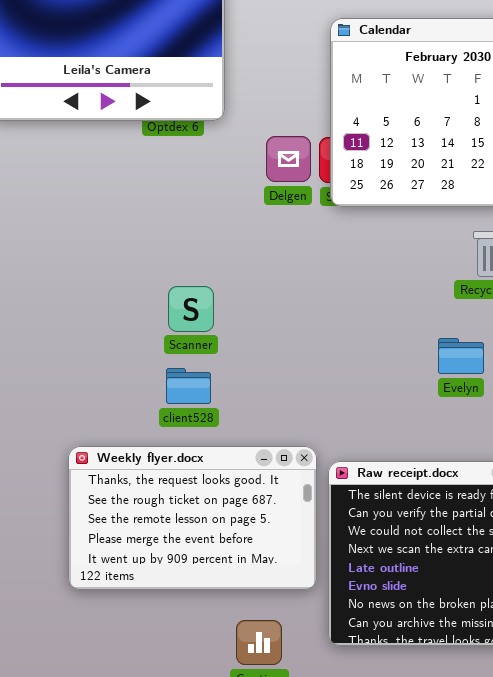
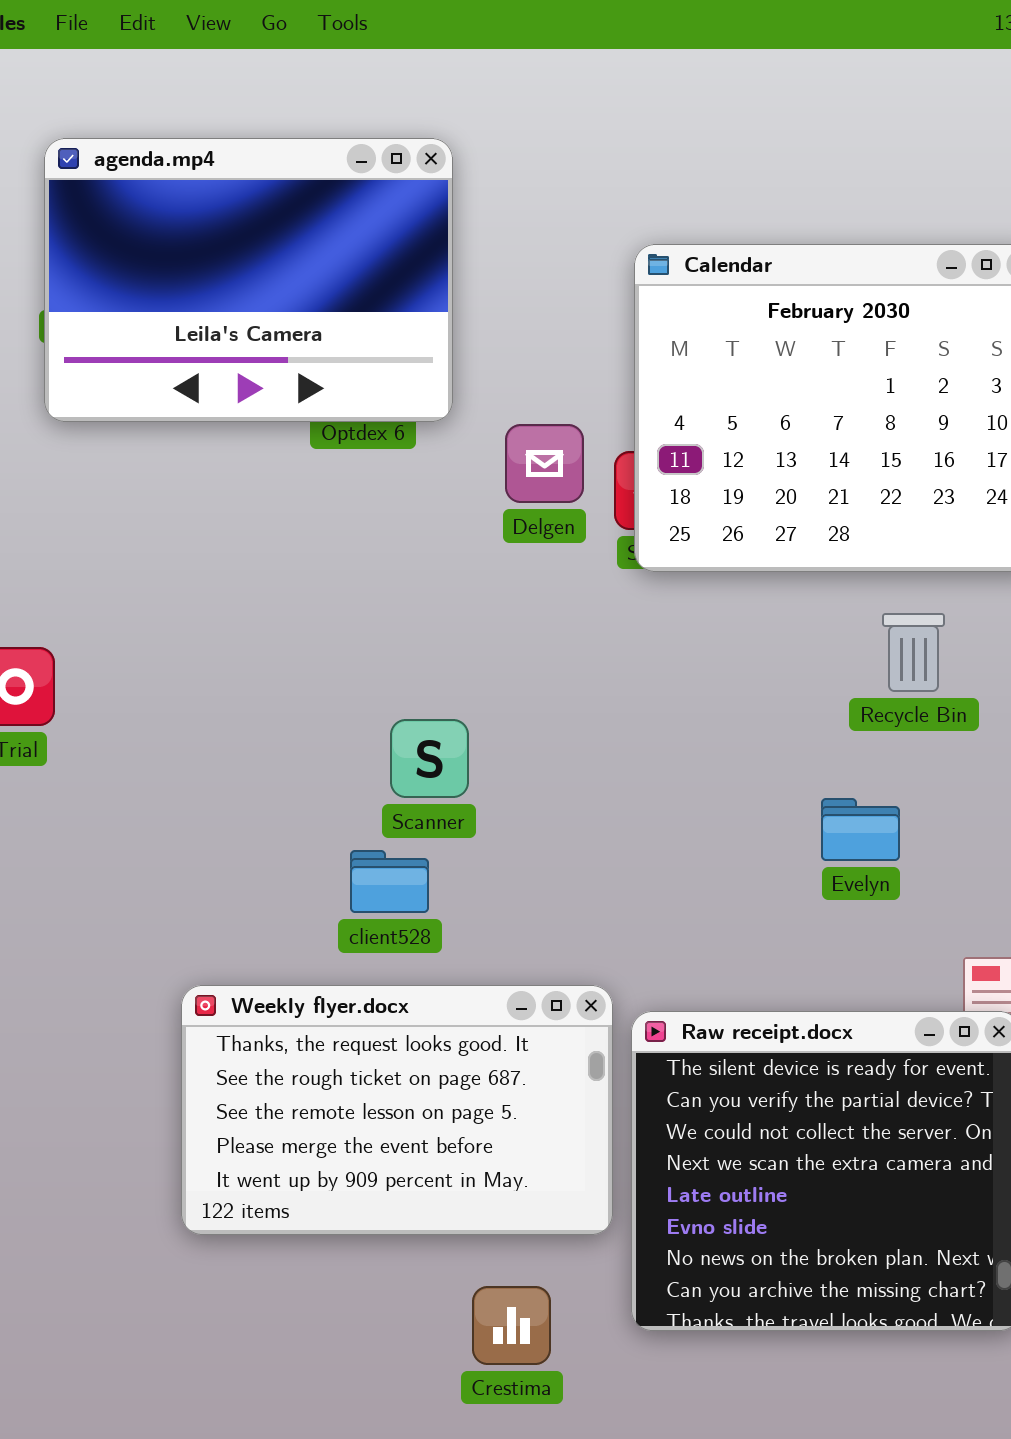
Delgen: [266,136,311,182] -> [505,424,584,503], moved
Scanner: [168,286,214,332] -> [390,719,469,798], moved

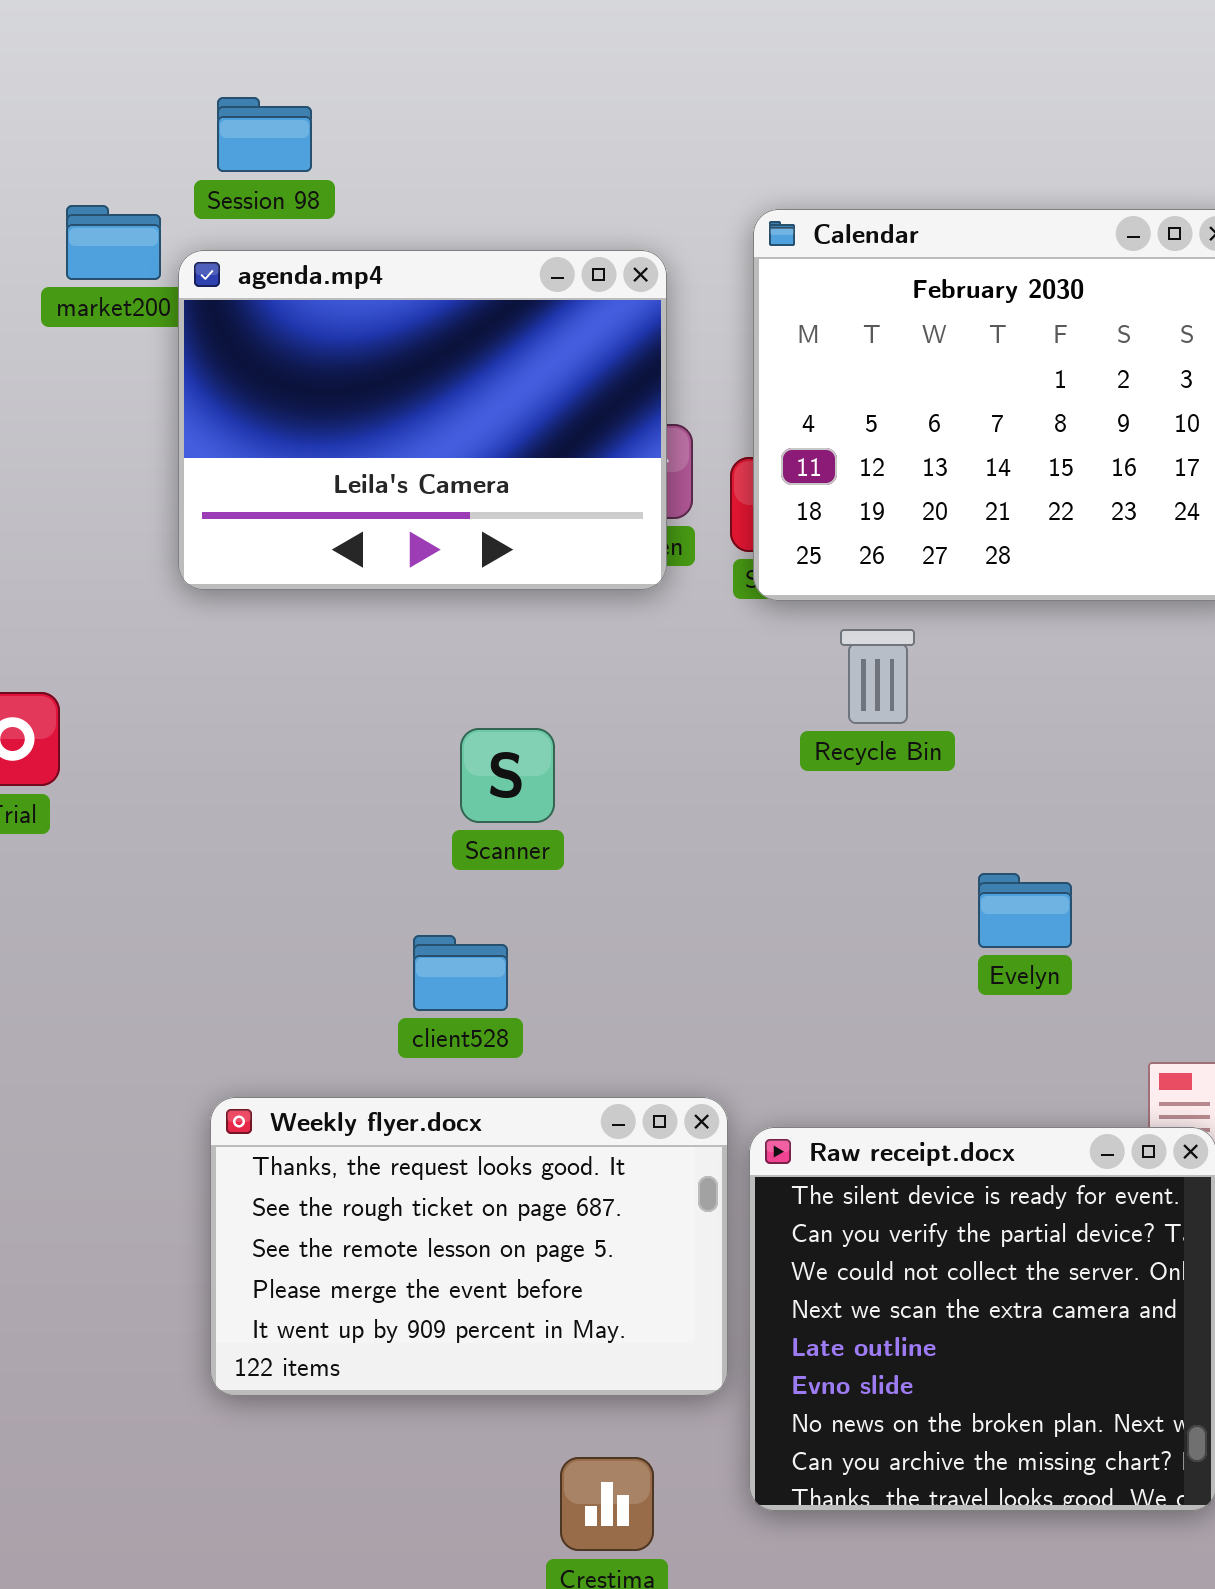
agenda.mp4: [44,138,453,422] -> [178,250,667,590], moved
Recycle Bin: [882,613,945,692] -> [840,629,915,724], moved
Scanner: [390,719,469,798] -> [460,728,555,823], moved

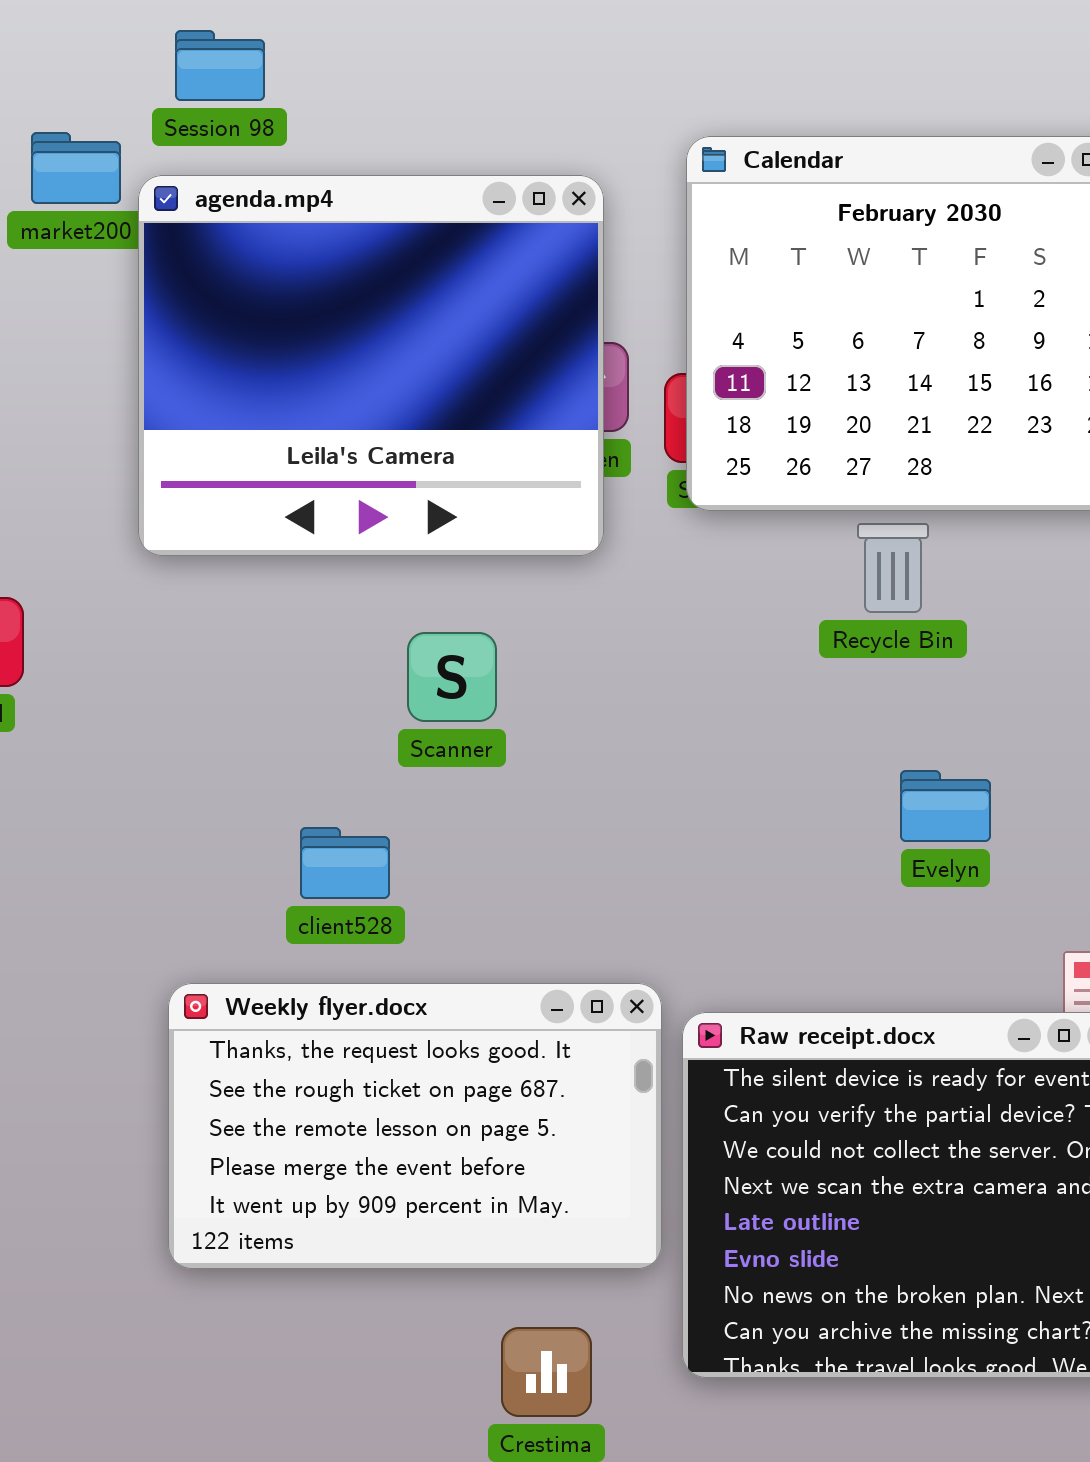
agenda.mp4: [178,250,667,590] -> [138,175,604,556], resized
Recycle Bin: [840,629,915,724] -> [857,523,929,613], moved
client528: [413,935,508,1011] -> [300,827,390,899], moved

